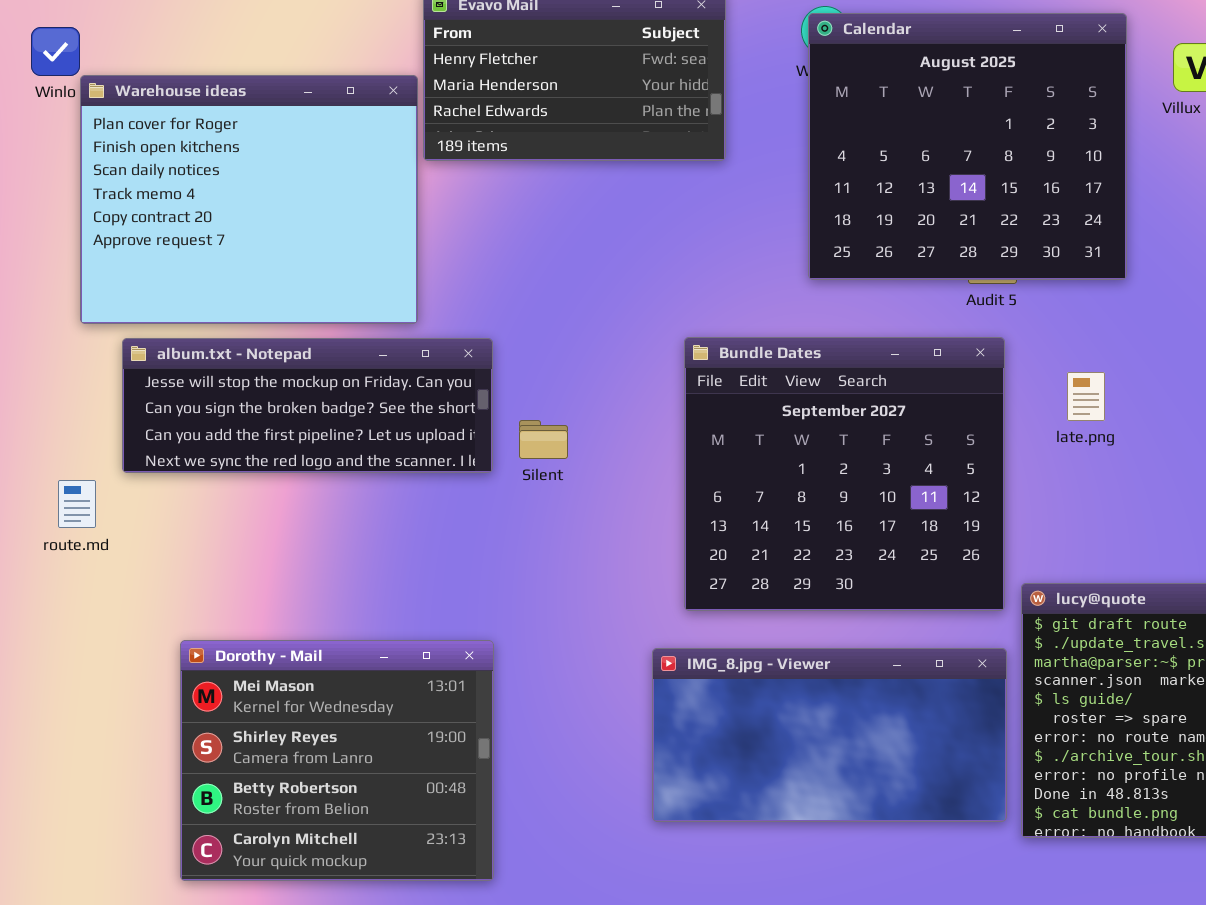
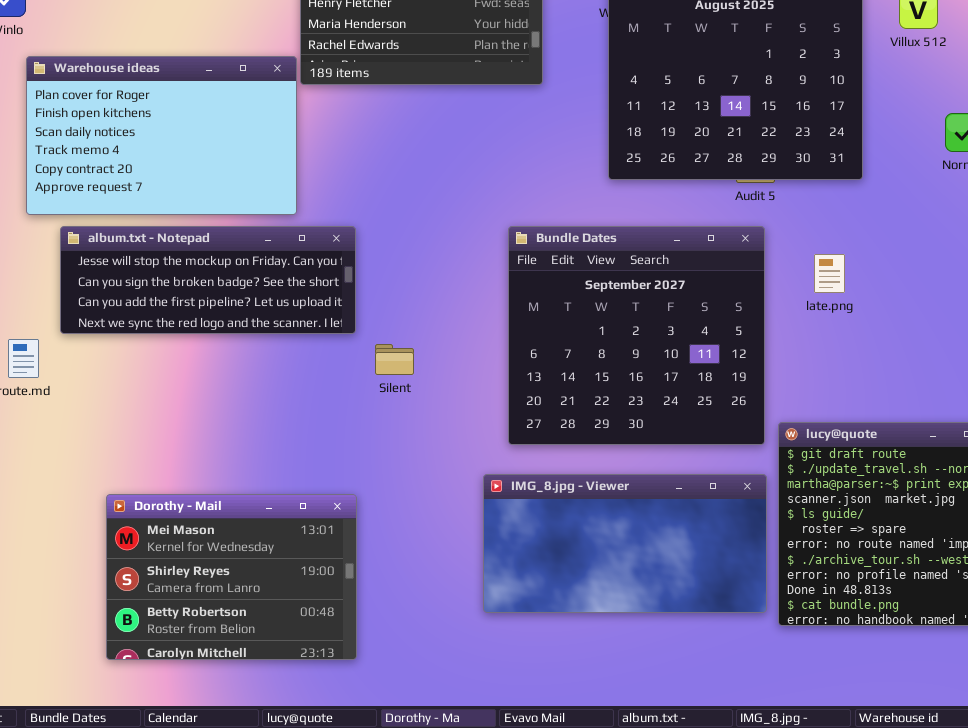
Warehouse ideas: [80,75,418,324] -> [26,56,297,215], resized
Silent: [519,420,568,459] -> [375,344,414,375], moved
Dorothy - Mail: [180,640,494,881] -> [106,494,357,660], resized

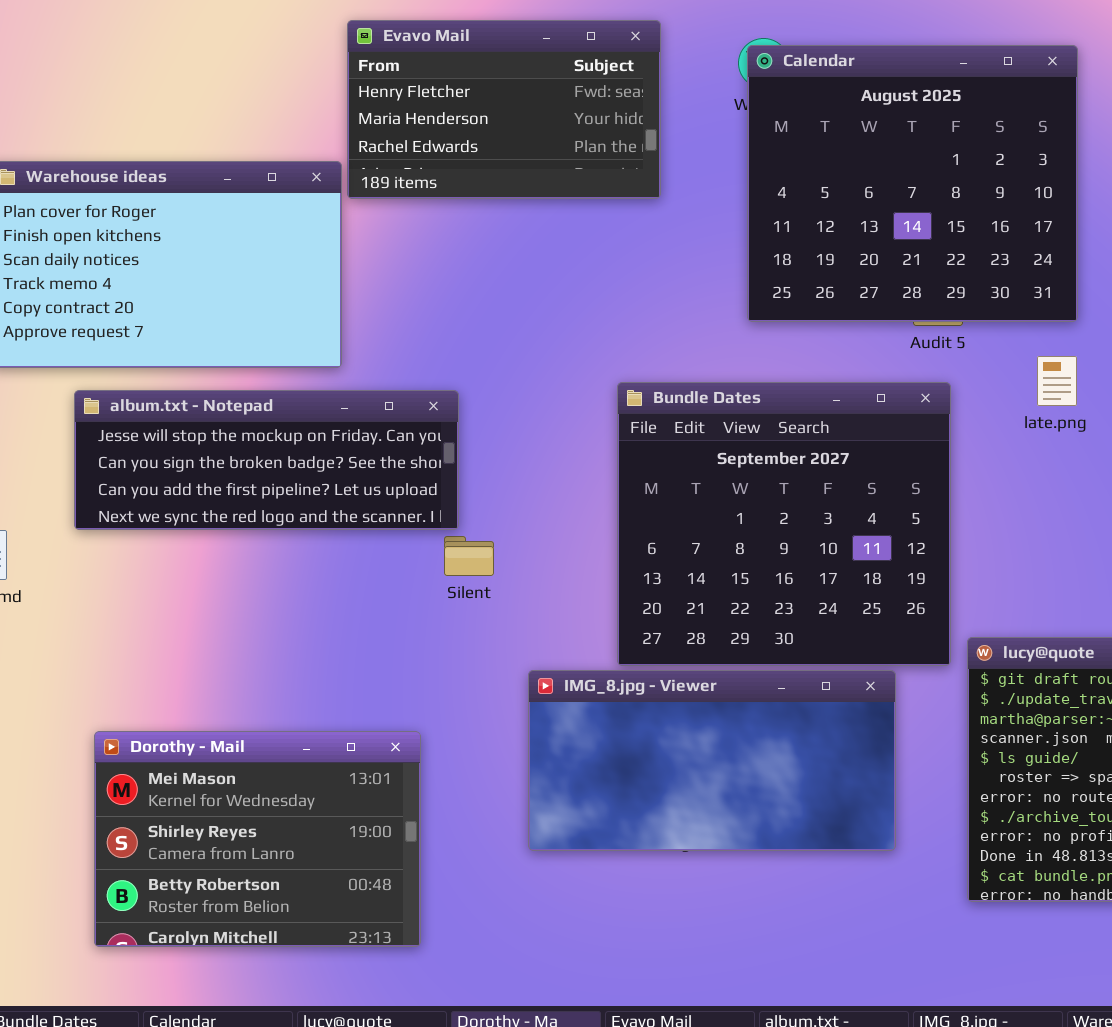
album.txt - Notepad: [60,226,356,334] -> [74,390,459,530], moved
late.png: [814,254,845,293] -> [1037,356,1077,406], moved
IMG_8.jpg - Viewer: [483,474,767,613] -> [528,670,896,851], moved

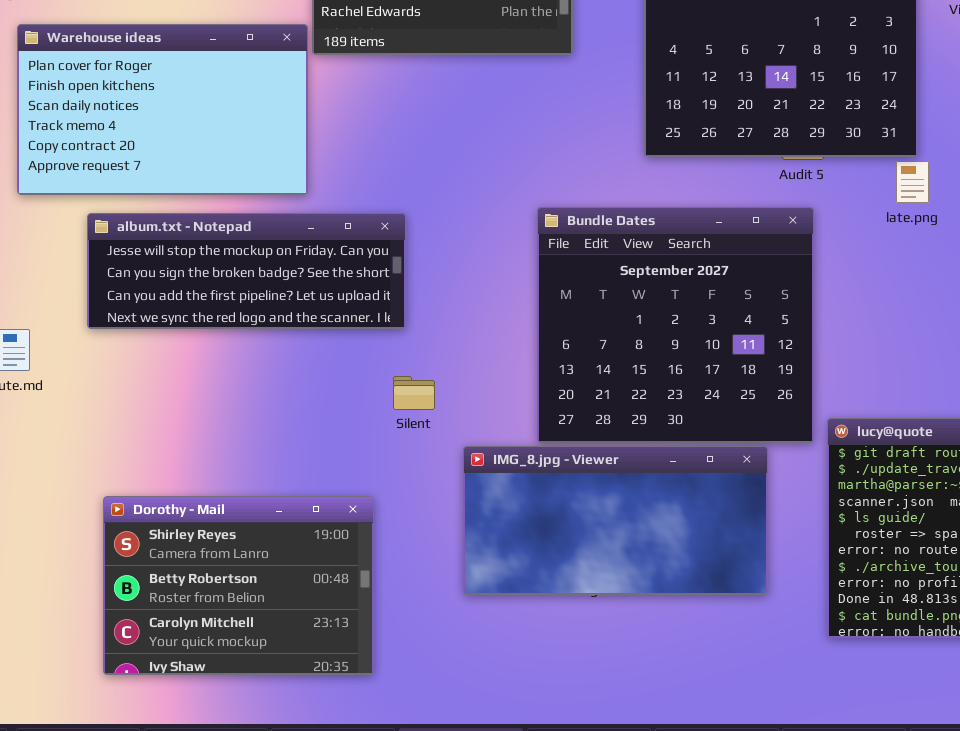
late.png: [1037,356,1077,406] -> [896,161,929,203], moved
Silent: [444,536,494,576] -> [393,376,435,410], moved
Dorothy - Mail: [94,731,421,947] -> [103,496,374,675], scrolled down 1 row

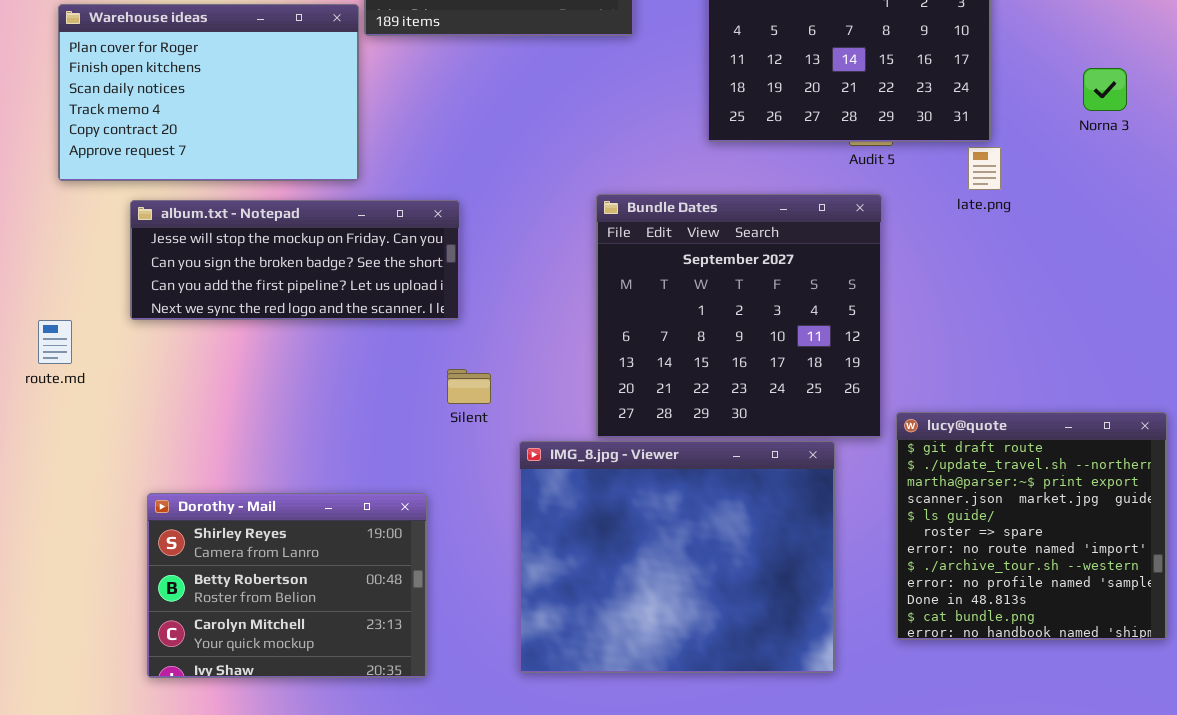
IMG_8.jpg - Viewer: [463,446,768,595] -> [519,441,835,673], resized

